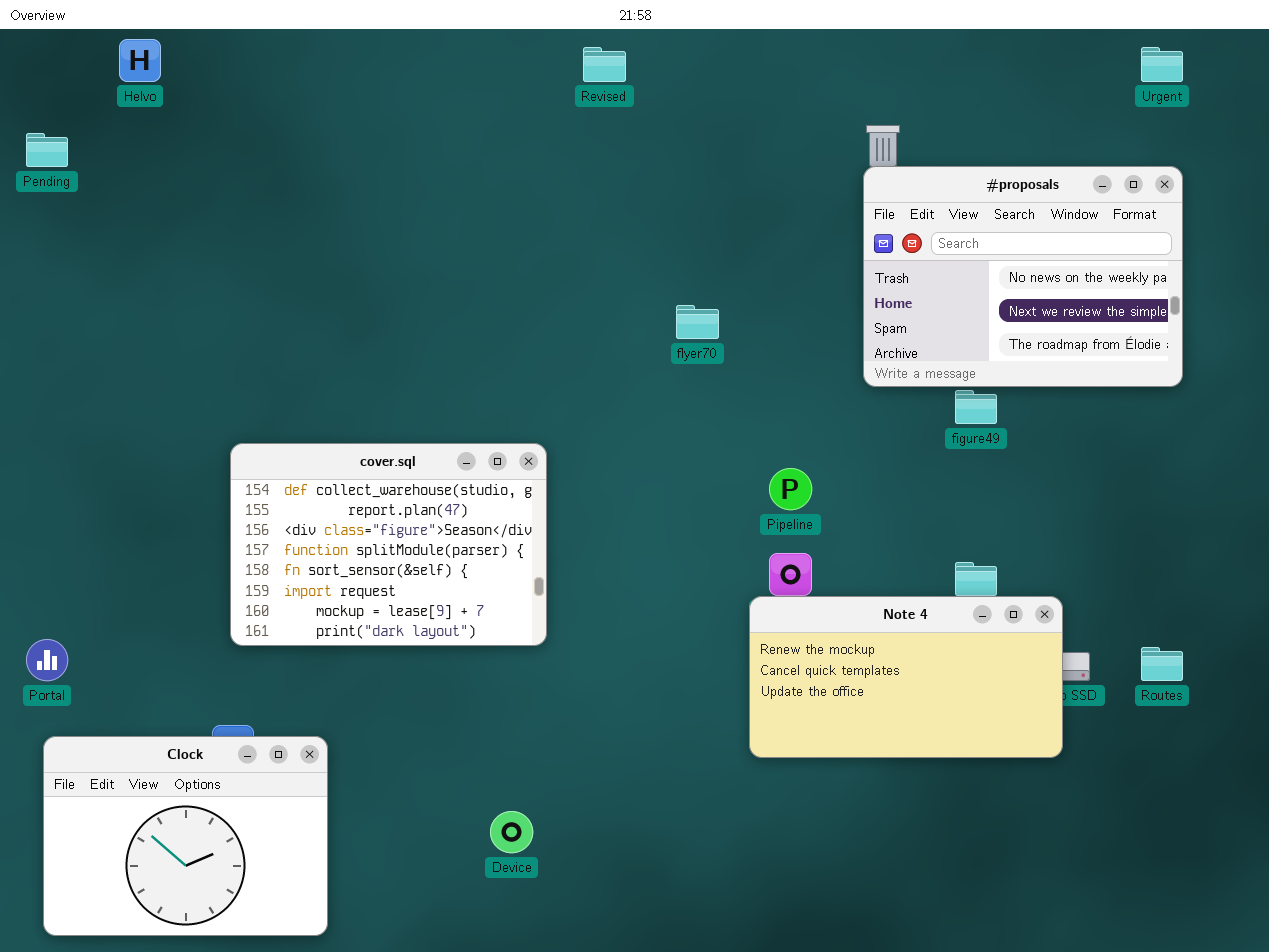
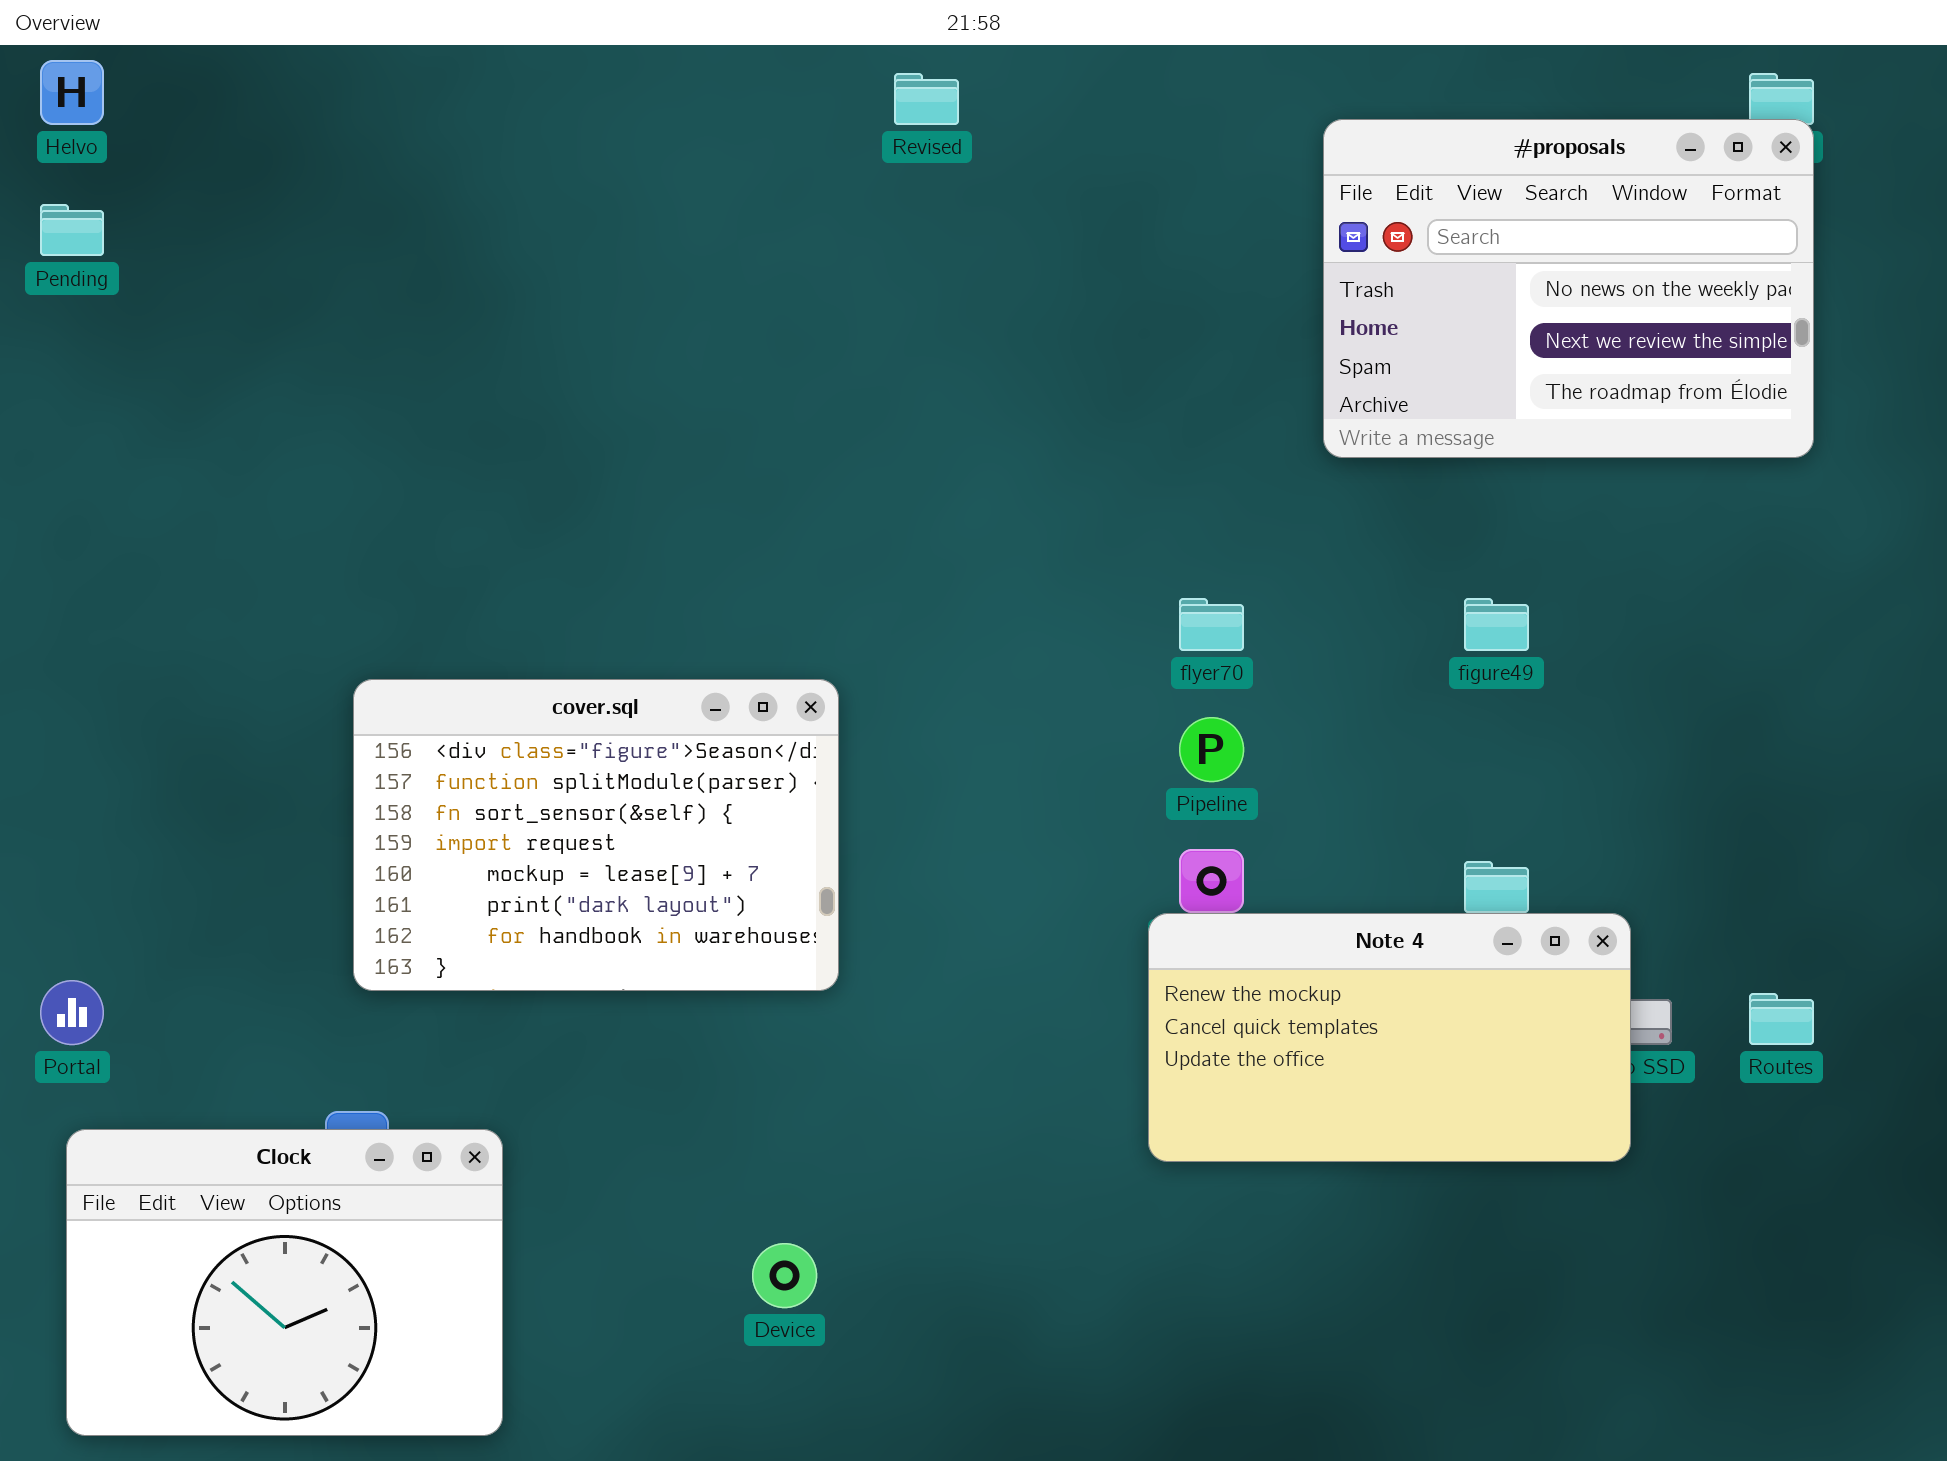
Helvo: [119,39,161,82] -> [40,60,104,125], moved
#proposals: [863,166,1183,387] -> [1323,119,1814,458], moved
flyer70: [676,305,719,339] -> [1179,598,1244,651], moved
cover.sql: [230,443,547,646] -> [353,679,839,991], scrolled down 2 rows

